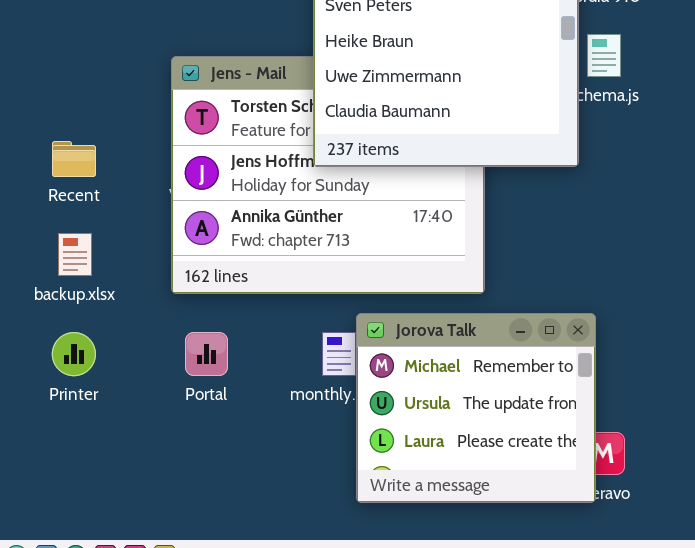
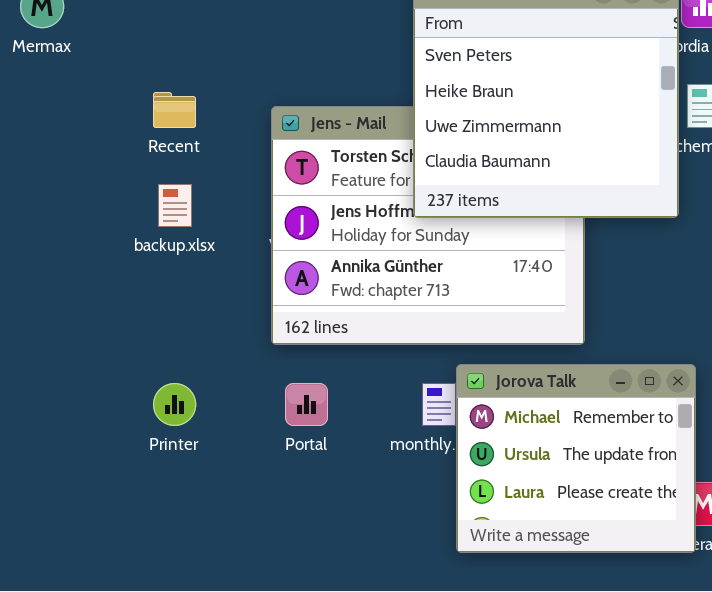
Recent: [52,141,96,177] -> [153,92,196,128], moved
backup.xlsx: [58,233,92,276] -> [158,184,192,227], moved

